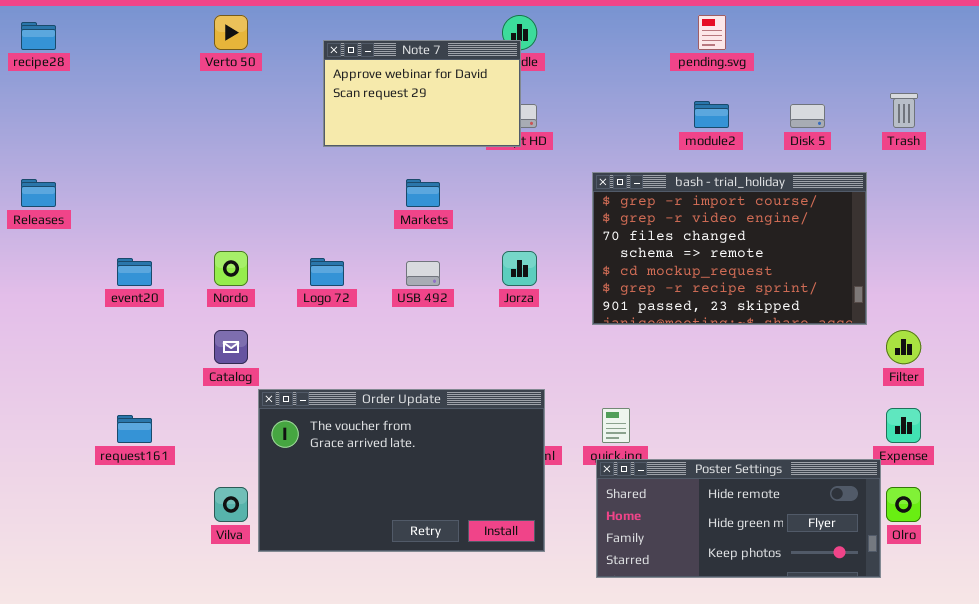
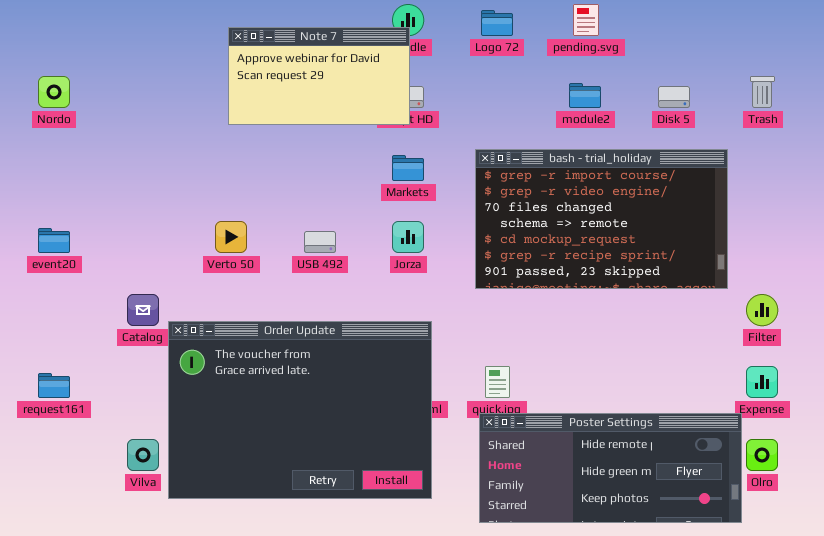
Verto 50: [214,15,248,50] -> [215,221,247,253], moved
Markets: [406,179,440,207] -> [392,155,424,181], moved
Nordo: [214,251,248,286] -> [38,76,70,108], moved
Logo 72: [310,258,344,286] -> [481,10,513,36], moved
Order Update: [258,389,545,552] -> [168,321,432,499], resized

